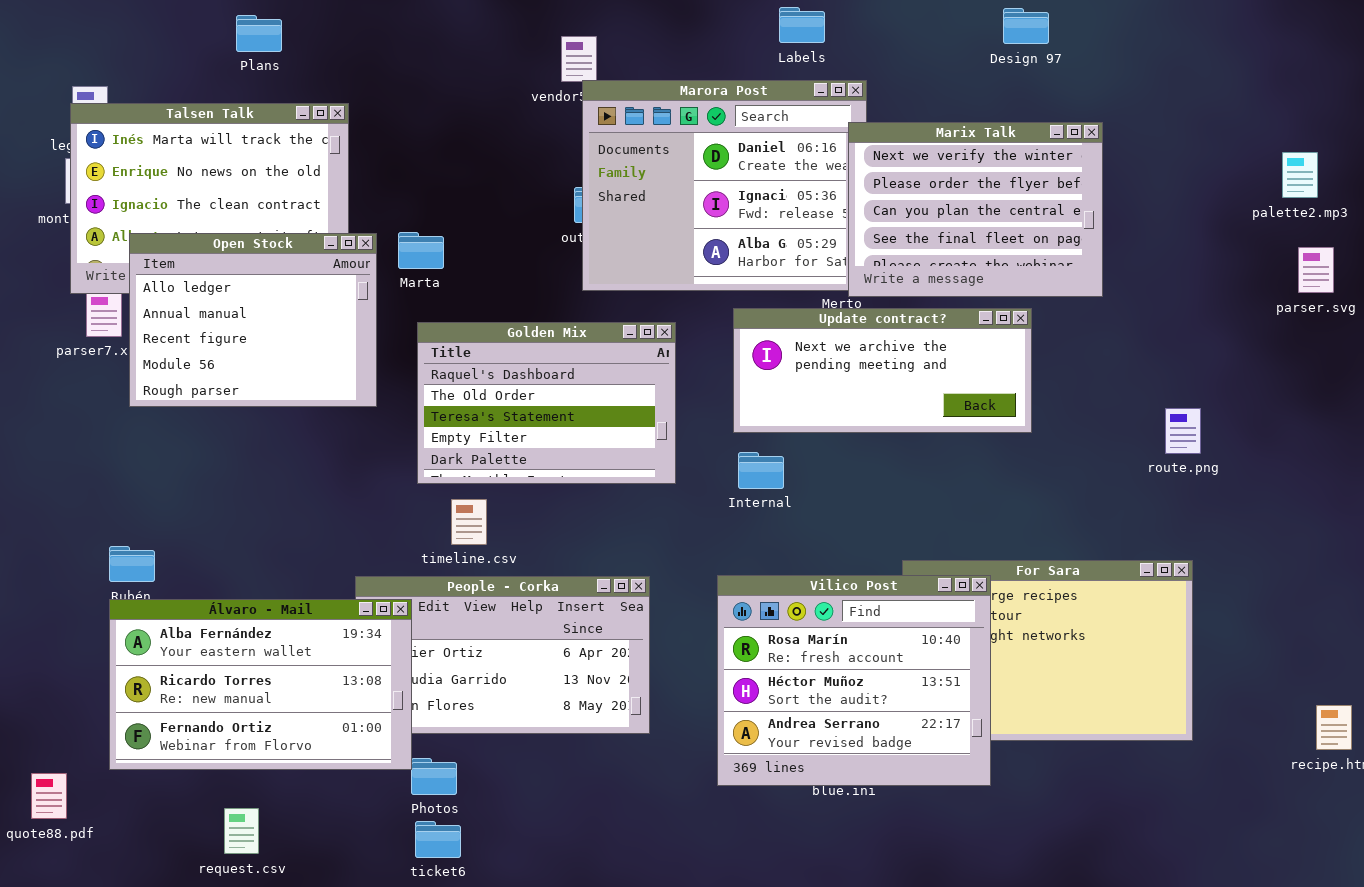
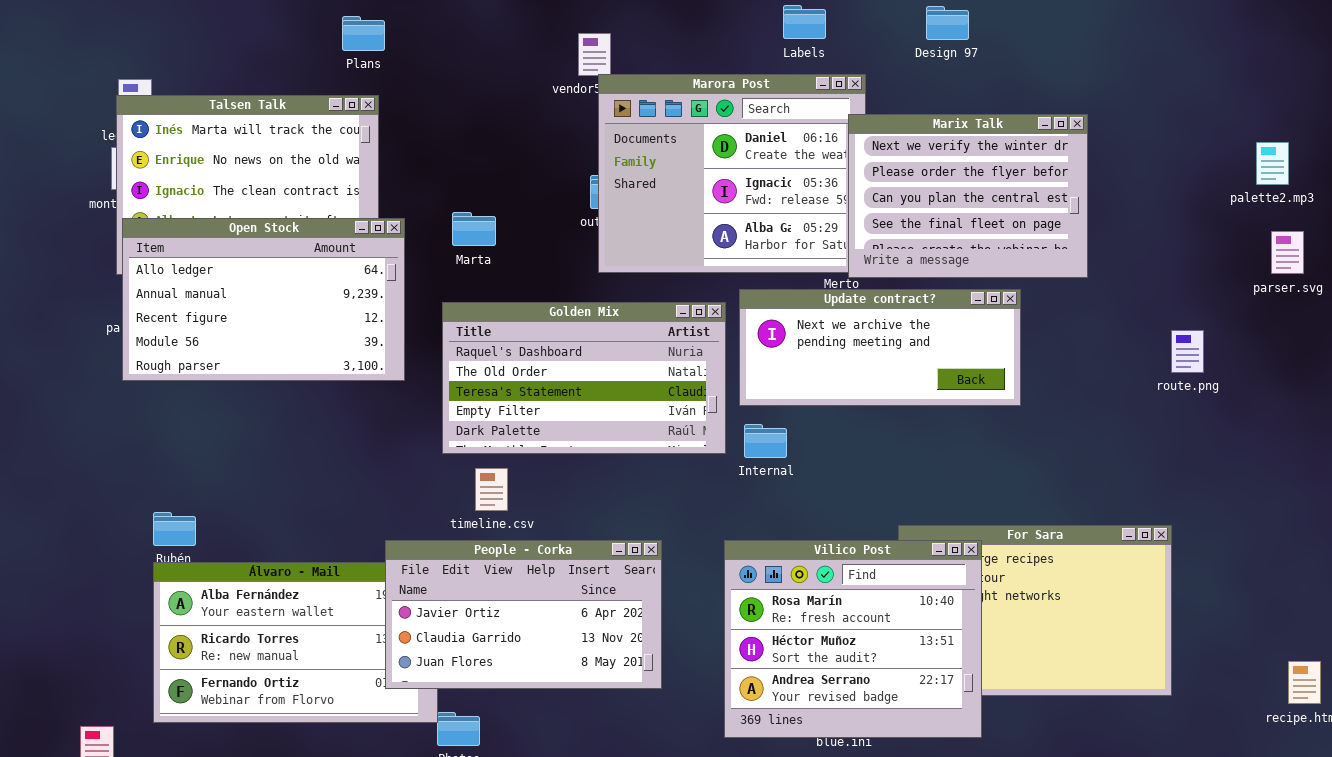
Design 97: [1003,8,1049,44] -> [926,6,969,40], moved
Plans: [236,15,282,52] -> [342,16,385,51], moved
Marta: [398,232,444,269] -> [452,212,496,246], moved
Open Stock: [129,233,377,407] -> [122,218,405,381], resized
Golden Mix: [417,322,676,484] -> [442,302,726,454], resized
route.png: [1165,408,1201,454] -> [1171,330,1204,373], moved
People - Corka: [355,576,650,734] -> [385,540,662,689], raised

